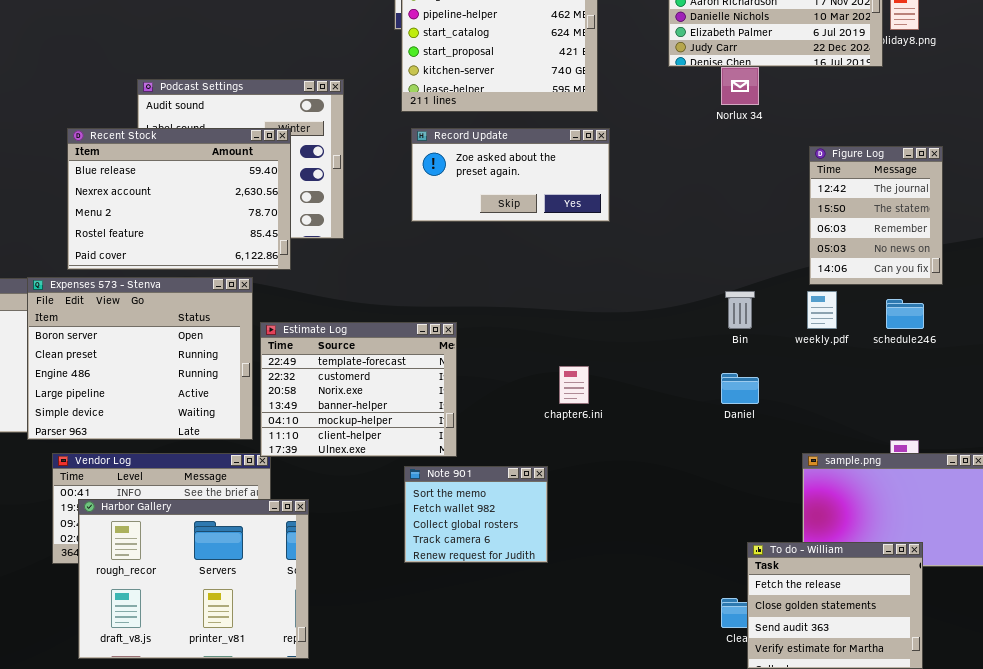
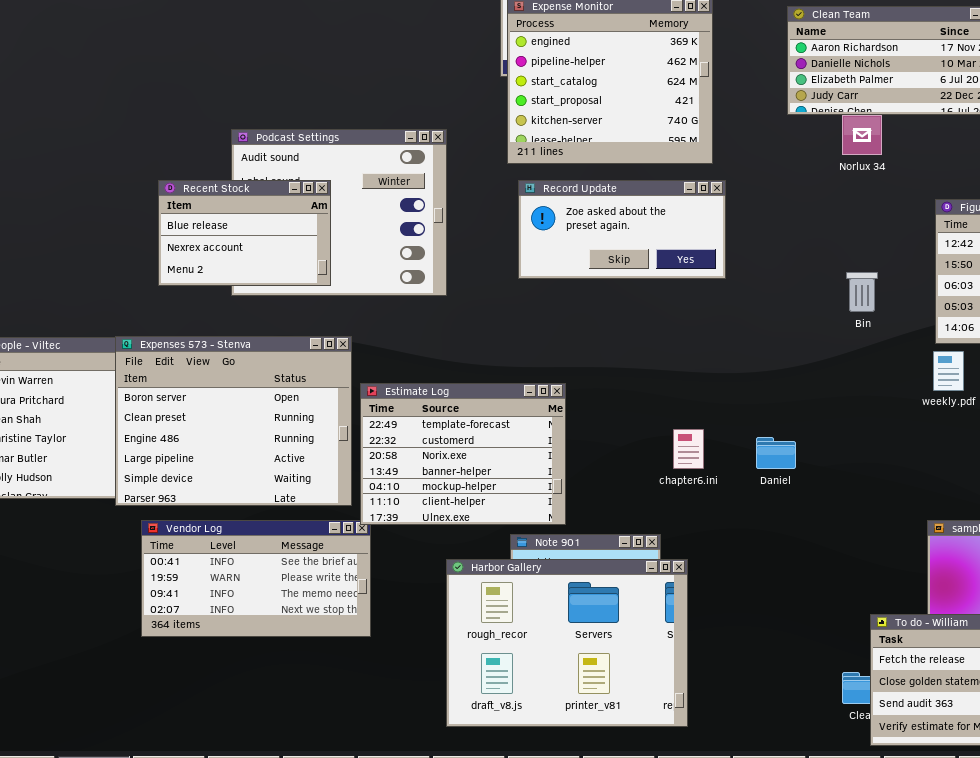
Recent Stock: [67,128,291,270] -> [158,180,331,286], resized
Bin: [725,291,755,329] -> [846,272,878,312], moved
Daniel: [721,373,759,404] -> [756,437,796,469], moved
Harbor Gallery: [78,499,309,659] -> [446,559,688,727], moved

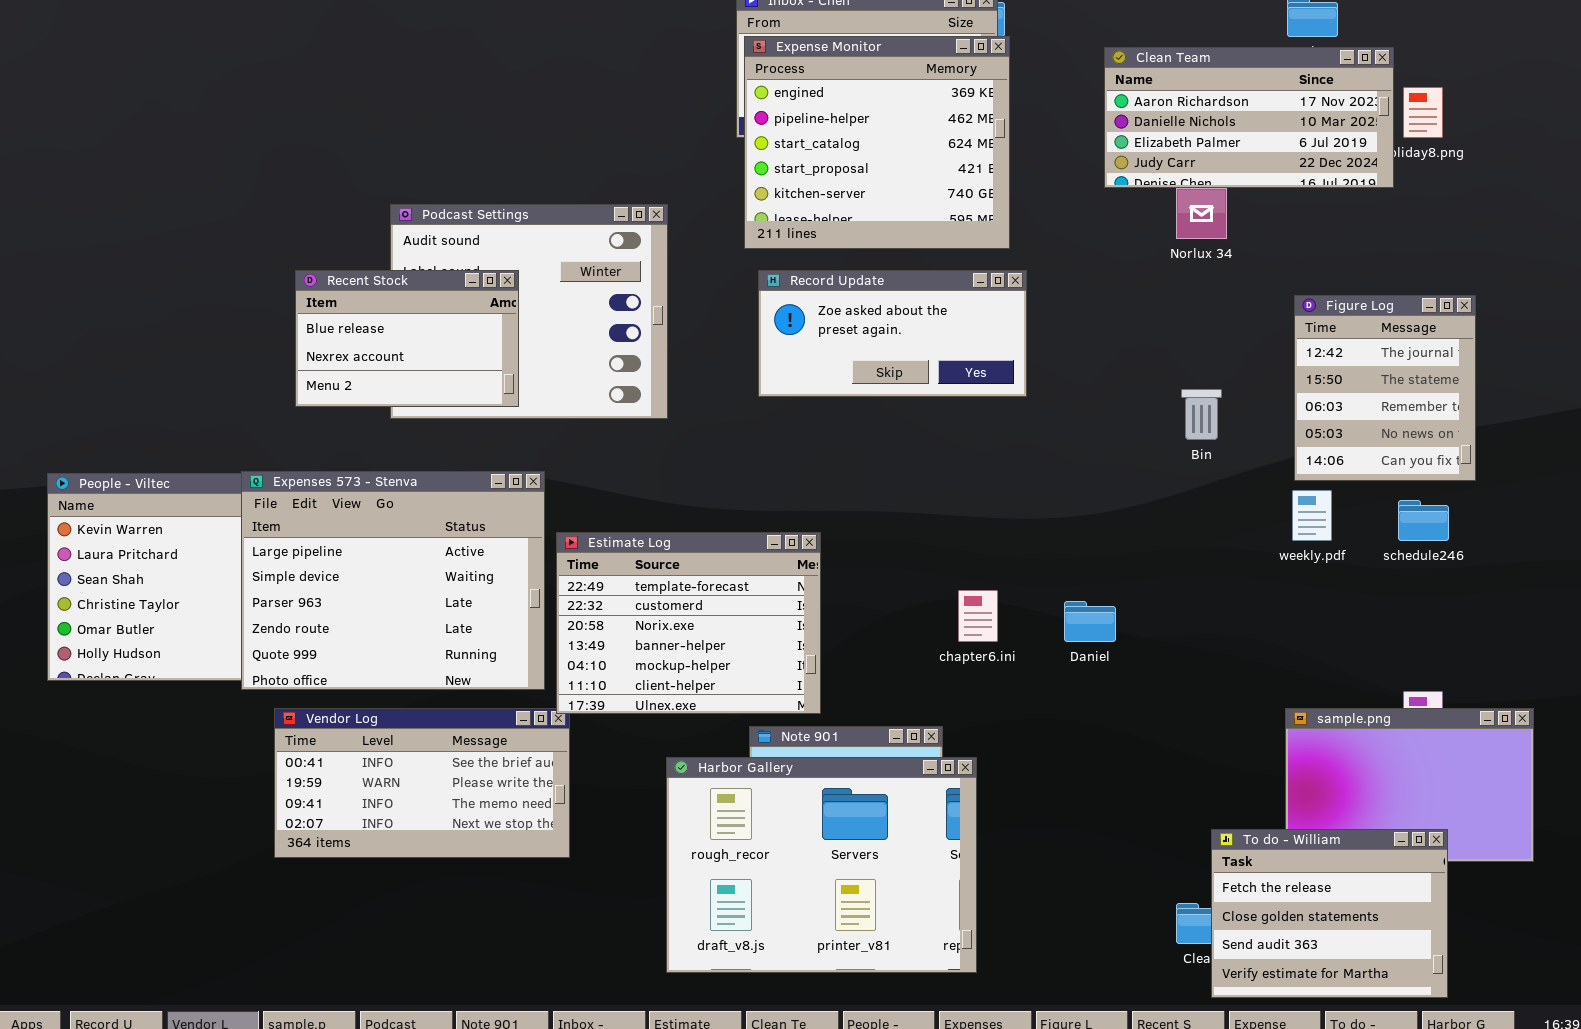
Expenses 573 - Stenva: [115,336,352,506] -> [241,471,545,690], scrolled down 3 rows

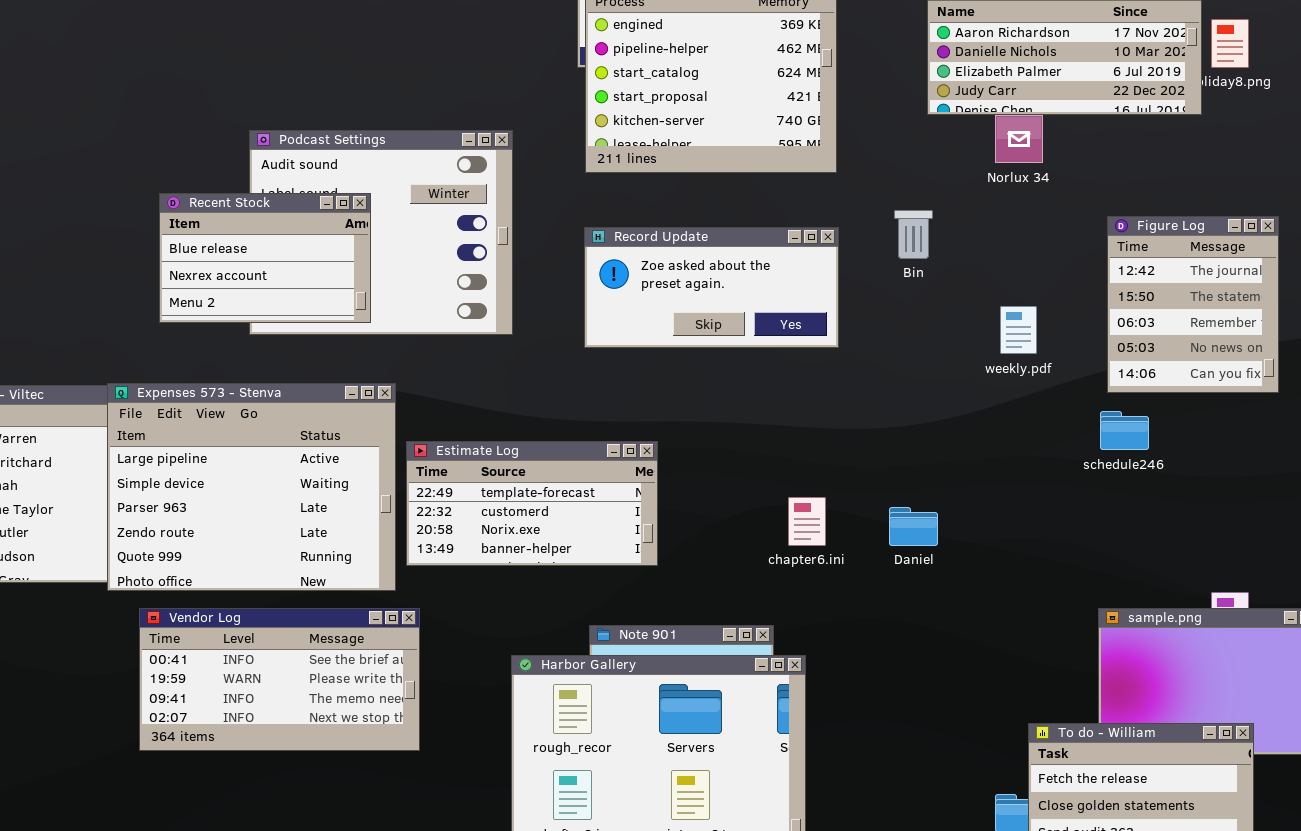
Record Update: [758,270,1027,397] -> [584,227,839,348], moved
Bin: [1181,389,1222,440] -> [894,210,933,259], moved
weekly.pdf: [1292,490,1332,541] -> [1000,306,1037,354], moved
schedule246: [1398,500,1449,541] -> [1100,411,1149,450], moved
Estimate Log: [556,532,821,714] -> [406,441,658,566], resized

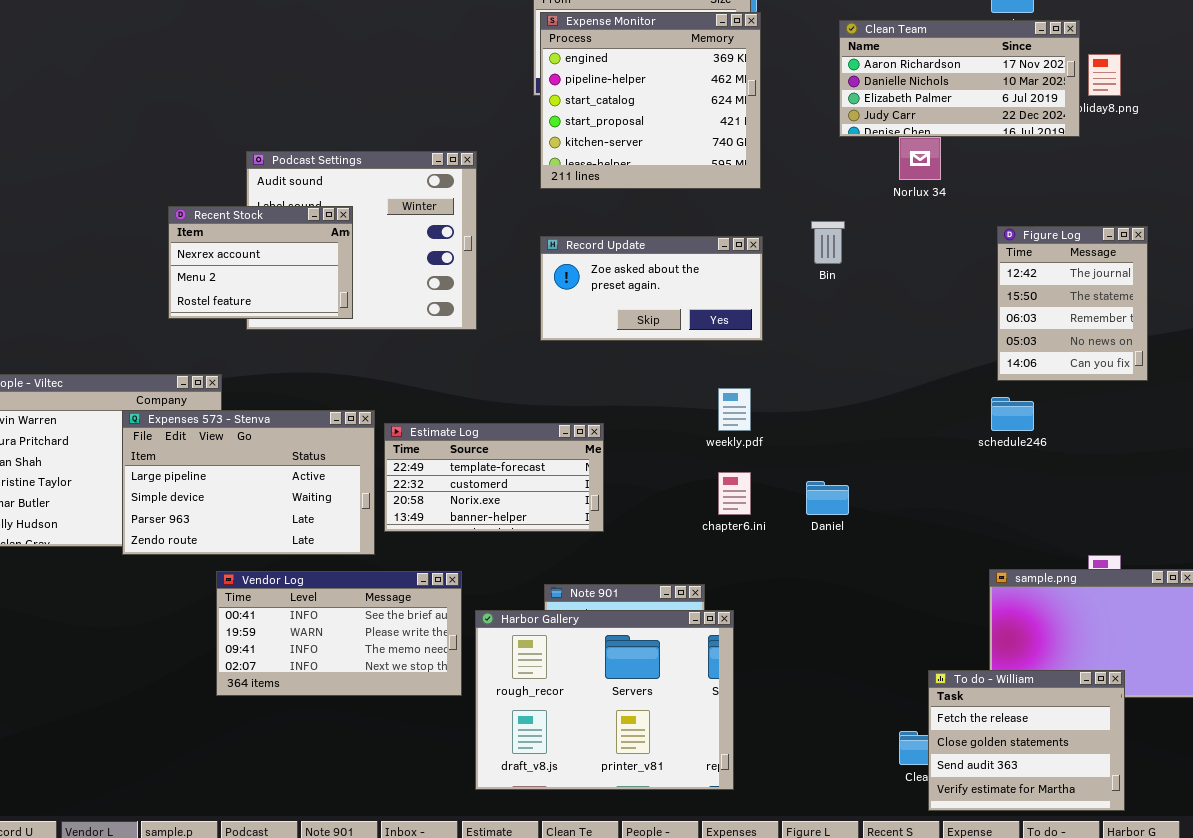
Recent Stock: [159,193,371,323] -> [168,206,353,319], scrolled down 1 row
weekly.pdf: [1000,306,1037,354] -> [718,388,751,431], moved
Expenses 573 - Stenva: [107,383,396,591] -> [122,410,375,555], resized
Vendor Log: [139,608,420,751] -> [216,571,462,696], moved

